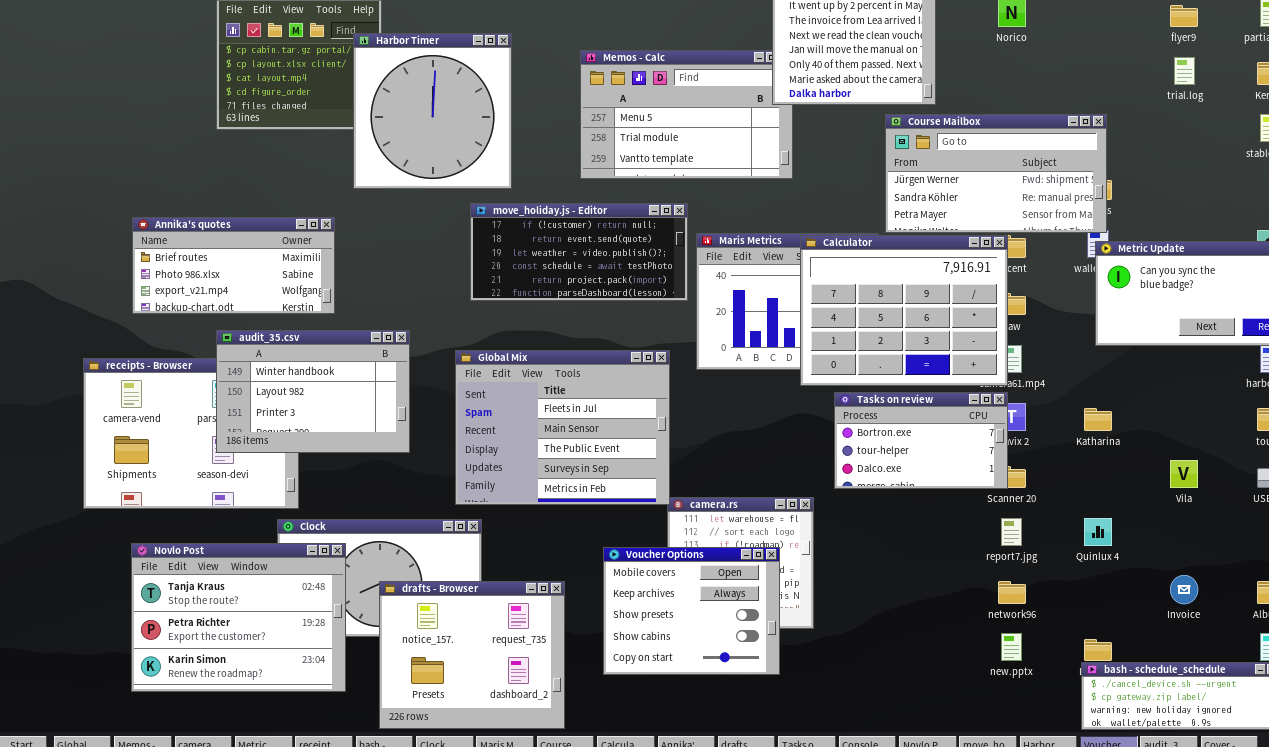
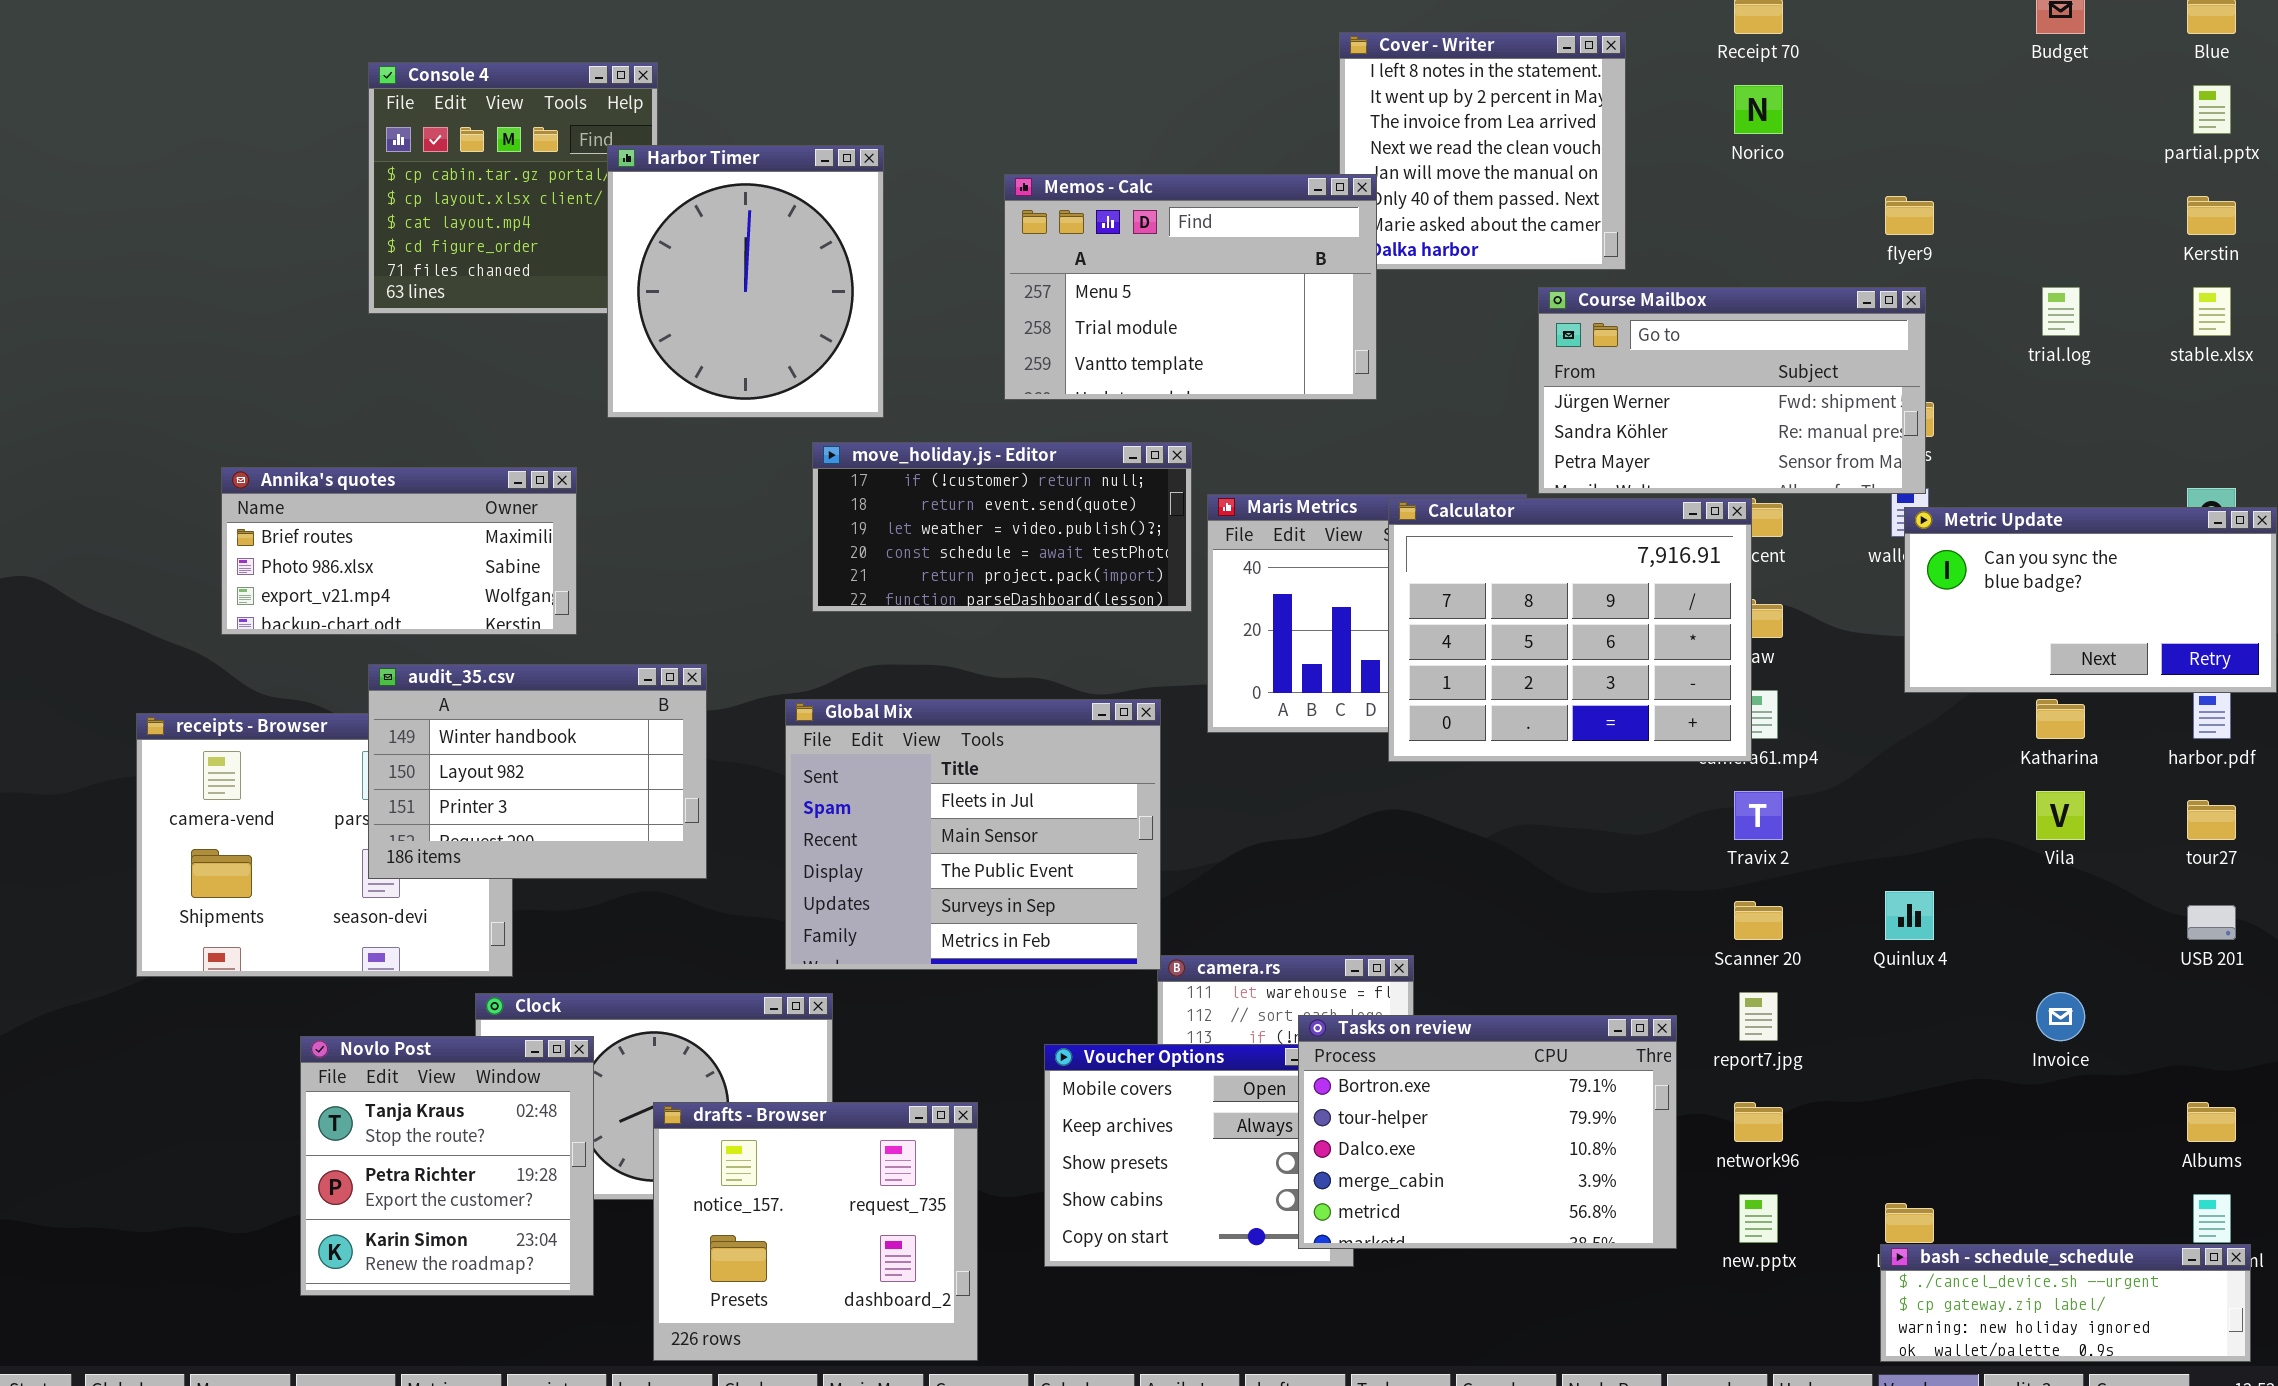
flyer9: [1170,5,1198,27] -> [1885,196,1934,235], moved
Memos - Calc: [580,50,793,179] -> [1004,174,1377,400], raised
trial.log: [1174,57,1195,85] -> [2042,287,2080,336], moved
Tasks on review: [834,392,1008,489] -> [1298,1015,1677,1249], moved, resized
Katharina: [1084,408,1112,431] -> [2036,699,2085,739], moved
Vila: [1170,460,1198,488] -> [2036,791,2085,840], moved
Quinlux 4: [1084,518,1112,546] -> [1885,891,1934,940], moved
Novlo Post: [131,543,346,692] -> [300,1036,594,1296], resized
Invoice: [1170,575,1198,604] -> [2036,992,2085,1041], moved

